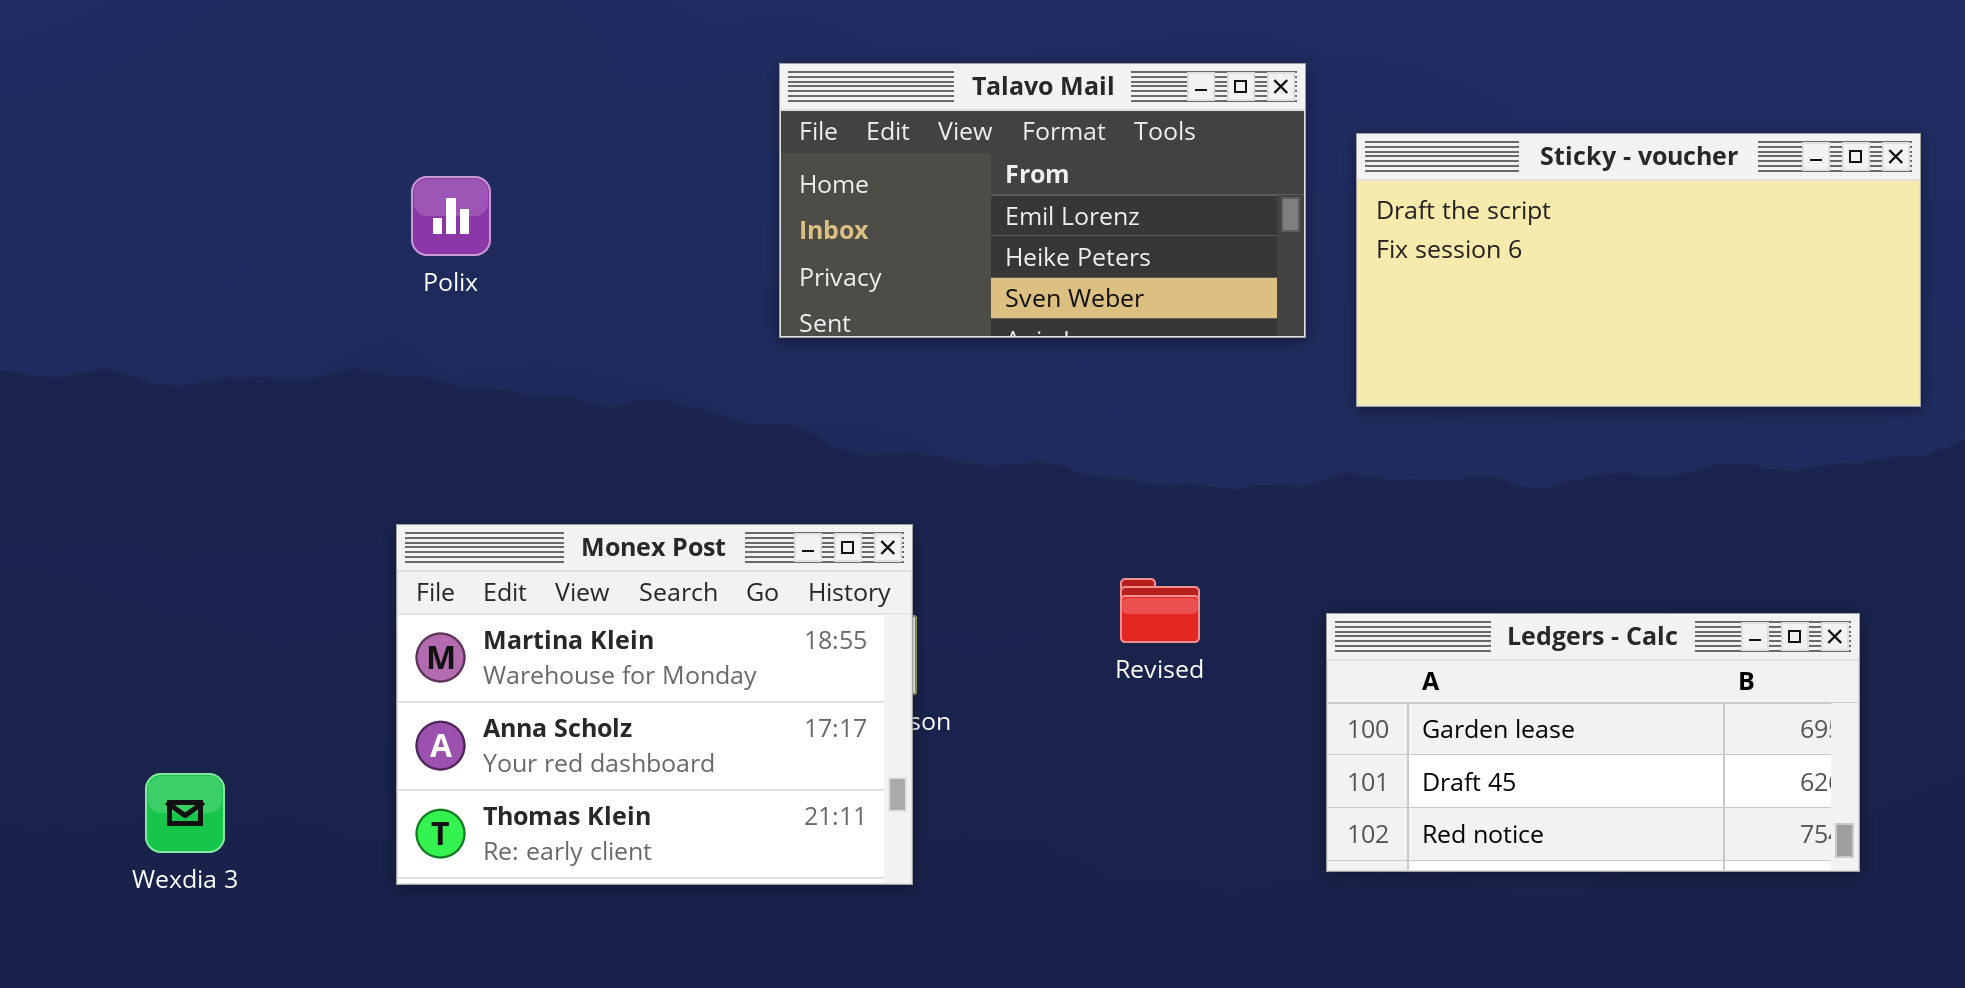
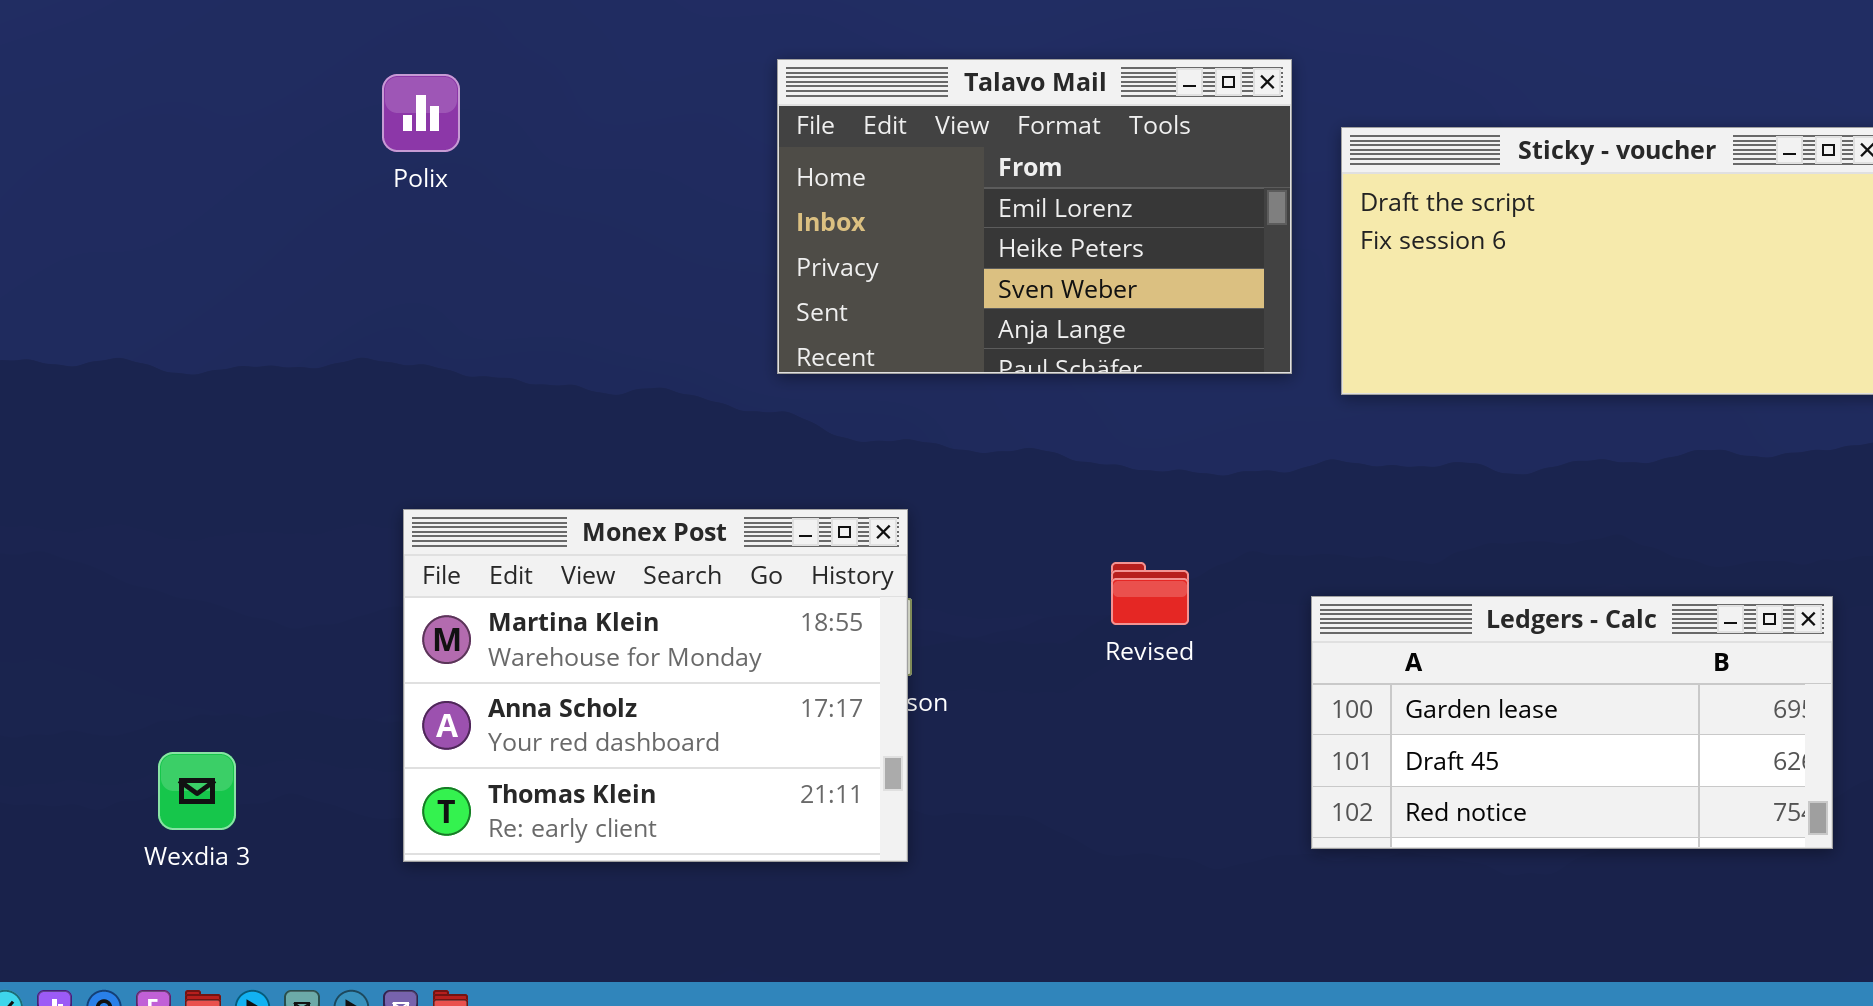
Talavo Mail: [779,63,1306,338] -> [777,59,1292,374], resized
Polix: [411,176,491,256] -> [382,74,460,152], moved

